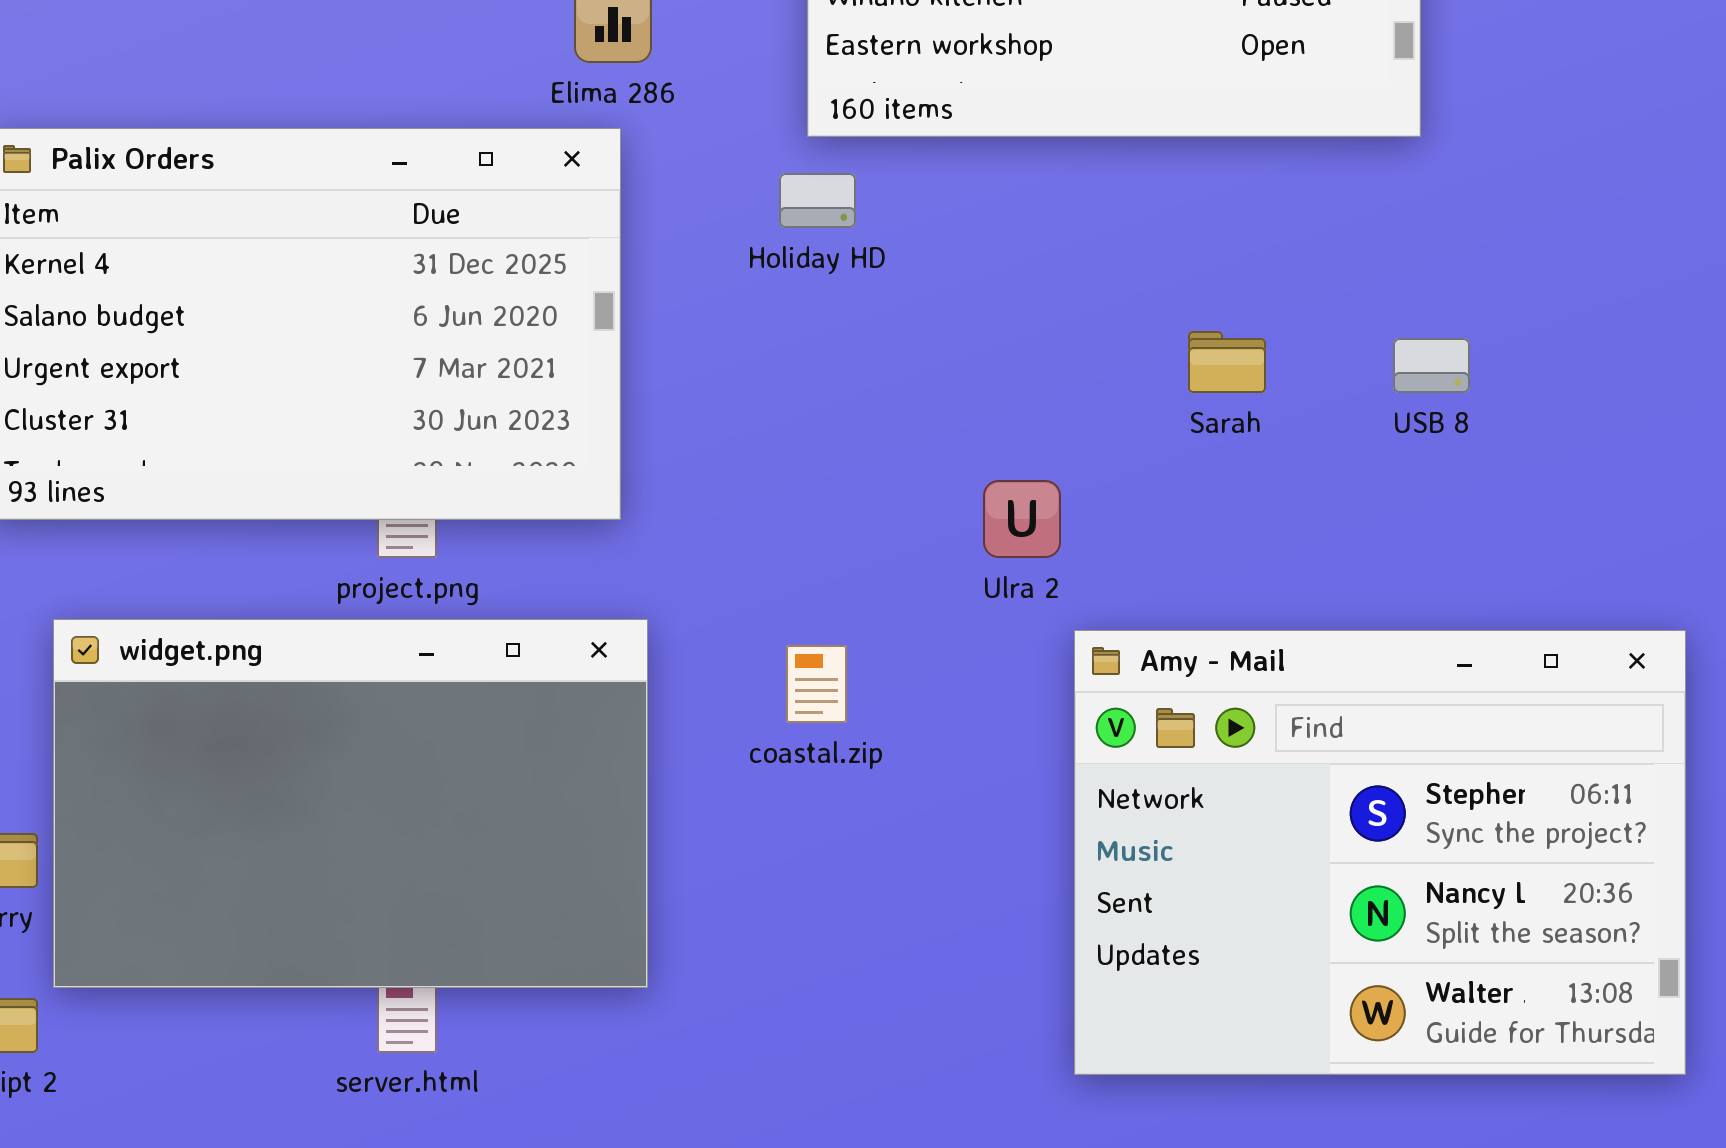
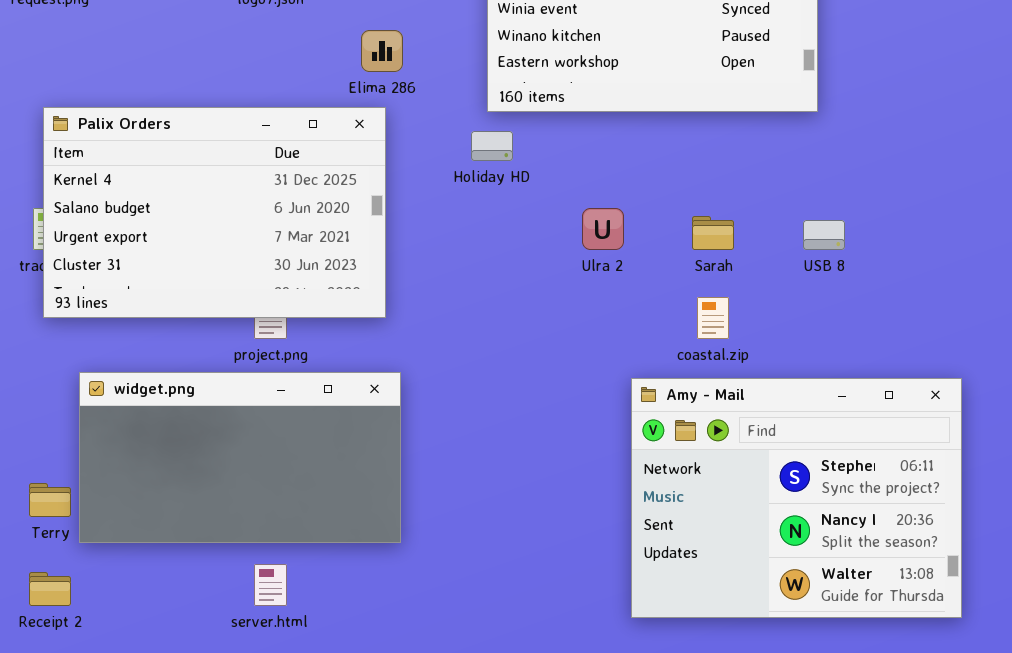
Ulra 2: [983,480,1061,558] -> [582,208,624,250], moved
widget.png: [53,619,648,988] -> [79,372,401,543], resized
coastal.zip: [786,645,847,723] -> [697,297,729,339], moved

